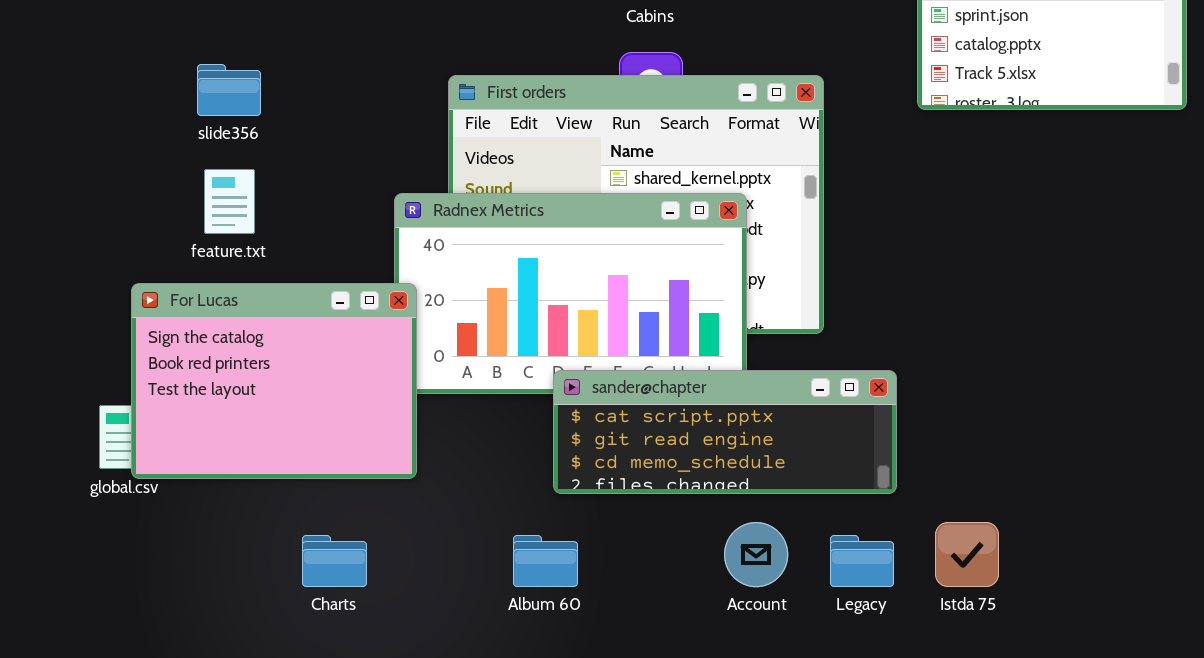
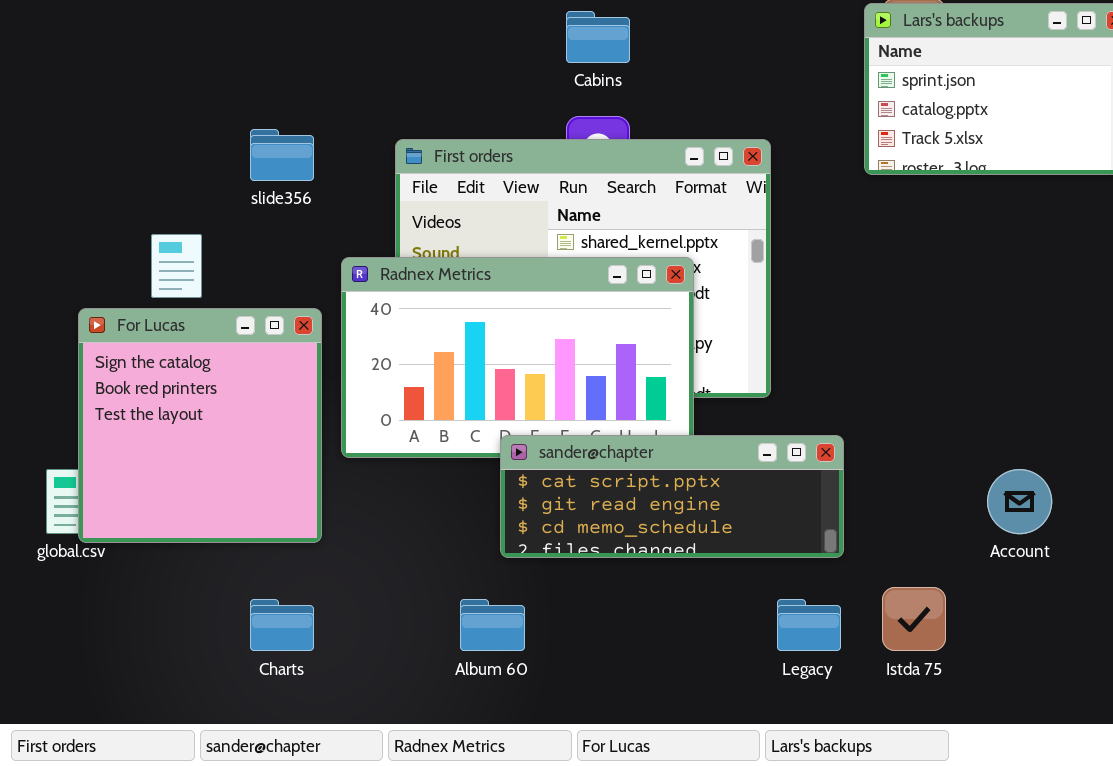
slide356: [197,64,261,116] -> [250,129,314,181], moved
For Lucas: [131,283,417,479] -> [78,308,322,543], resized
Account: [724,522,788,587] -> [987,469,1052,534], moved

